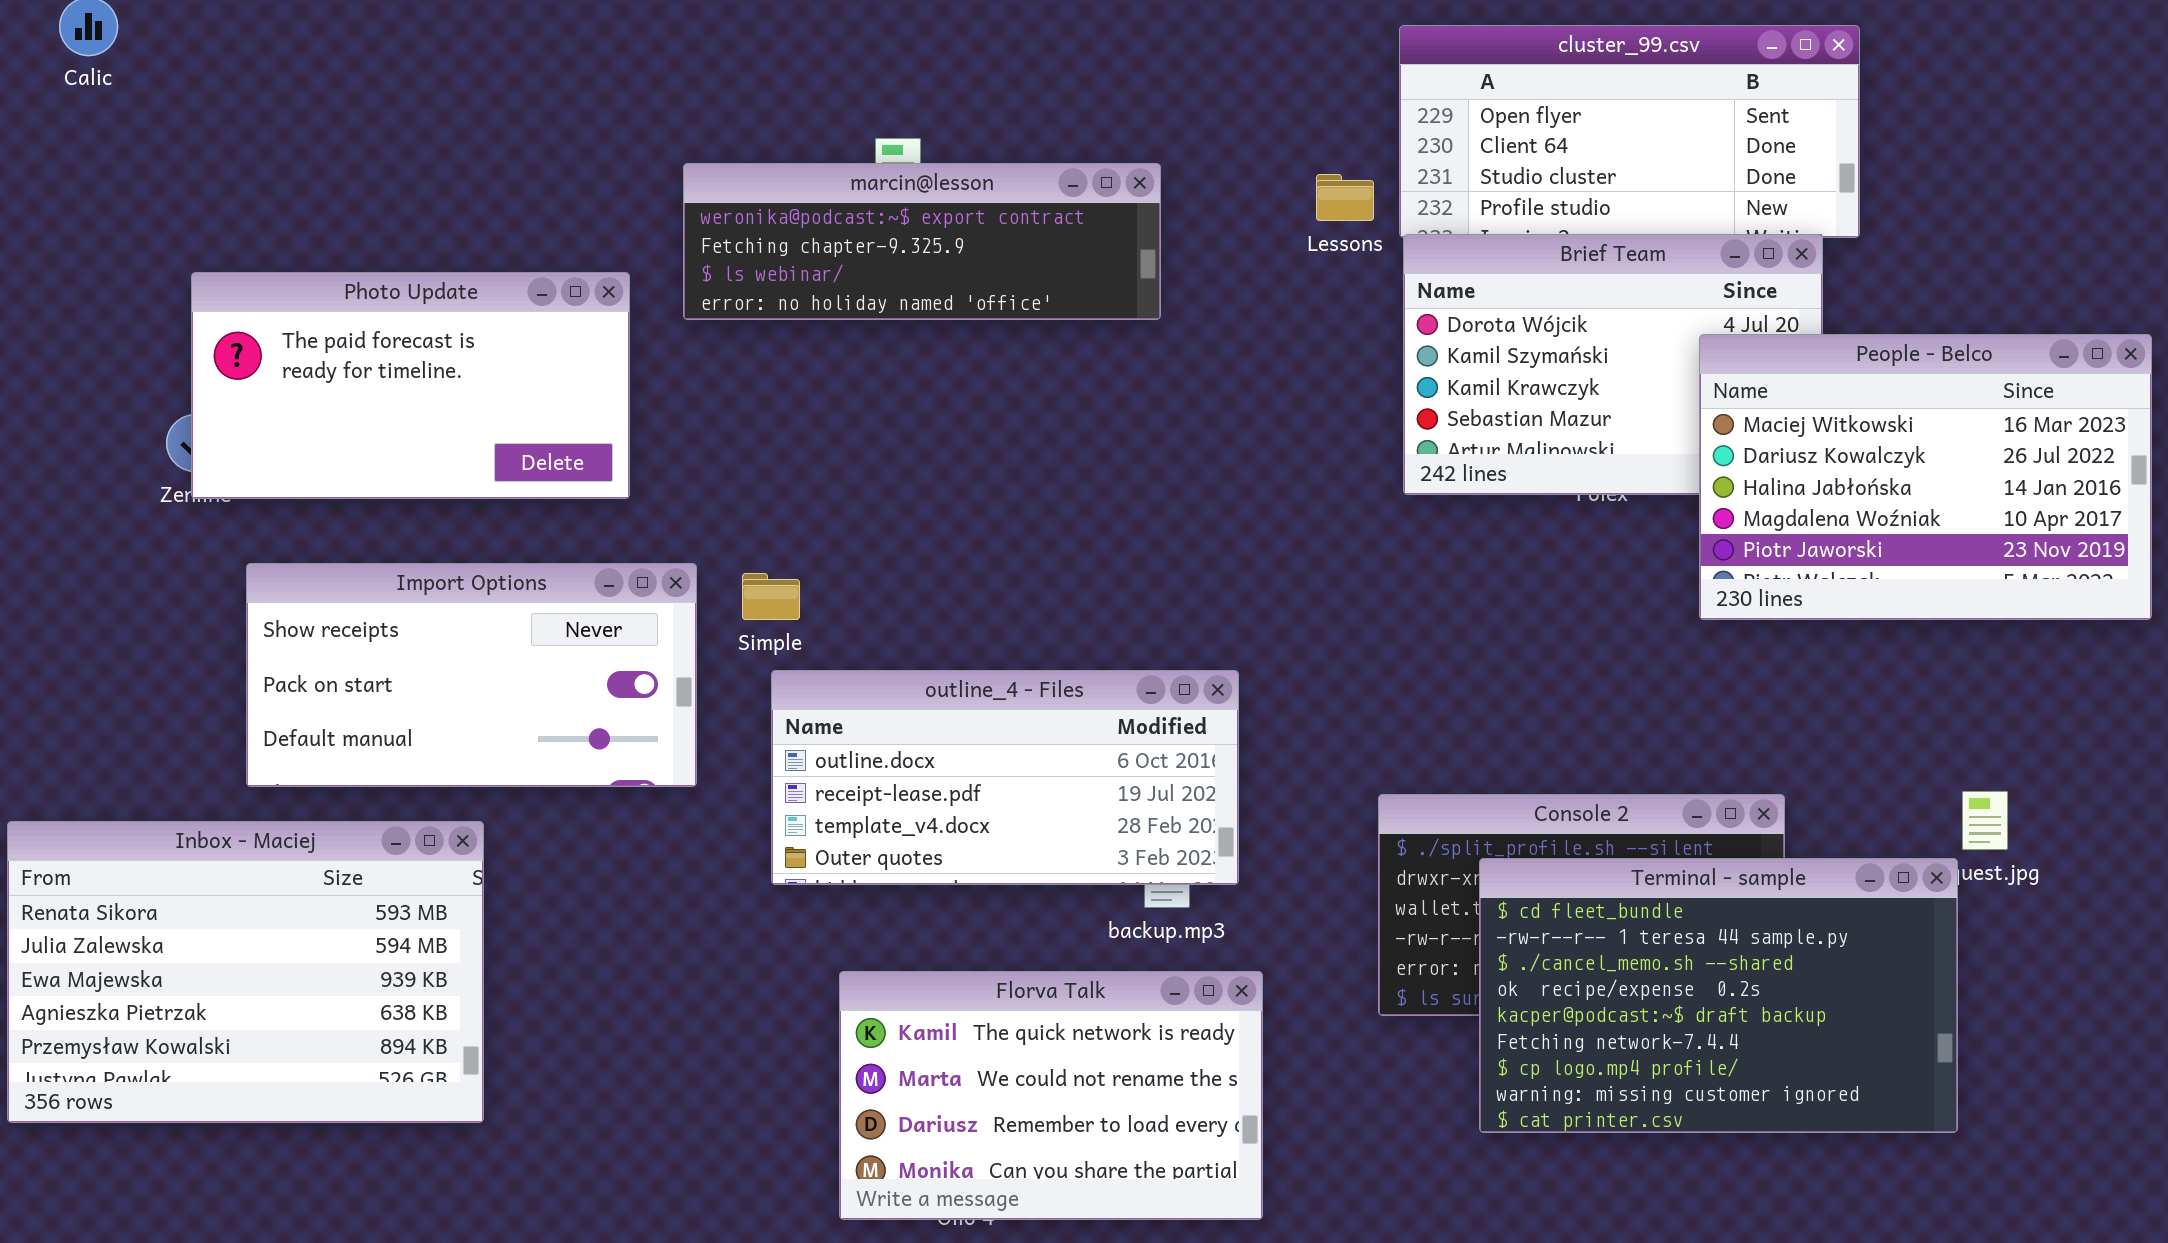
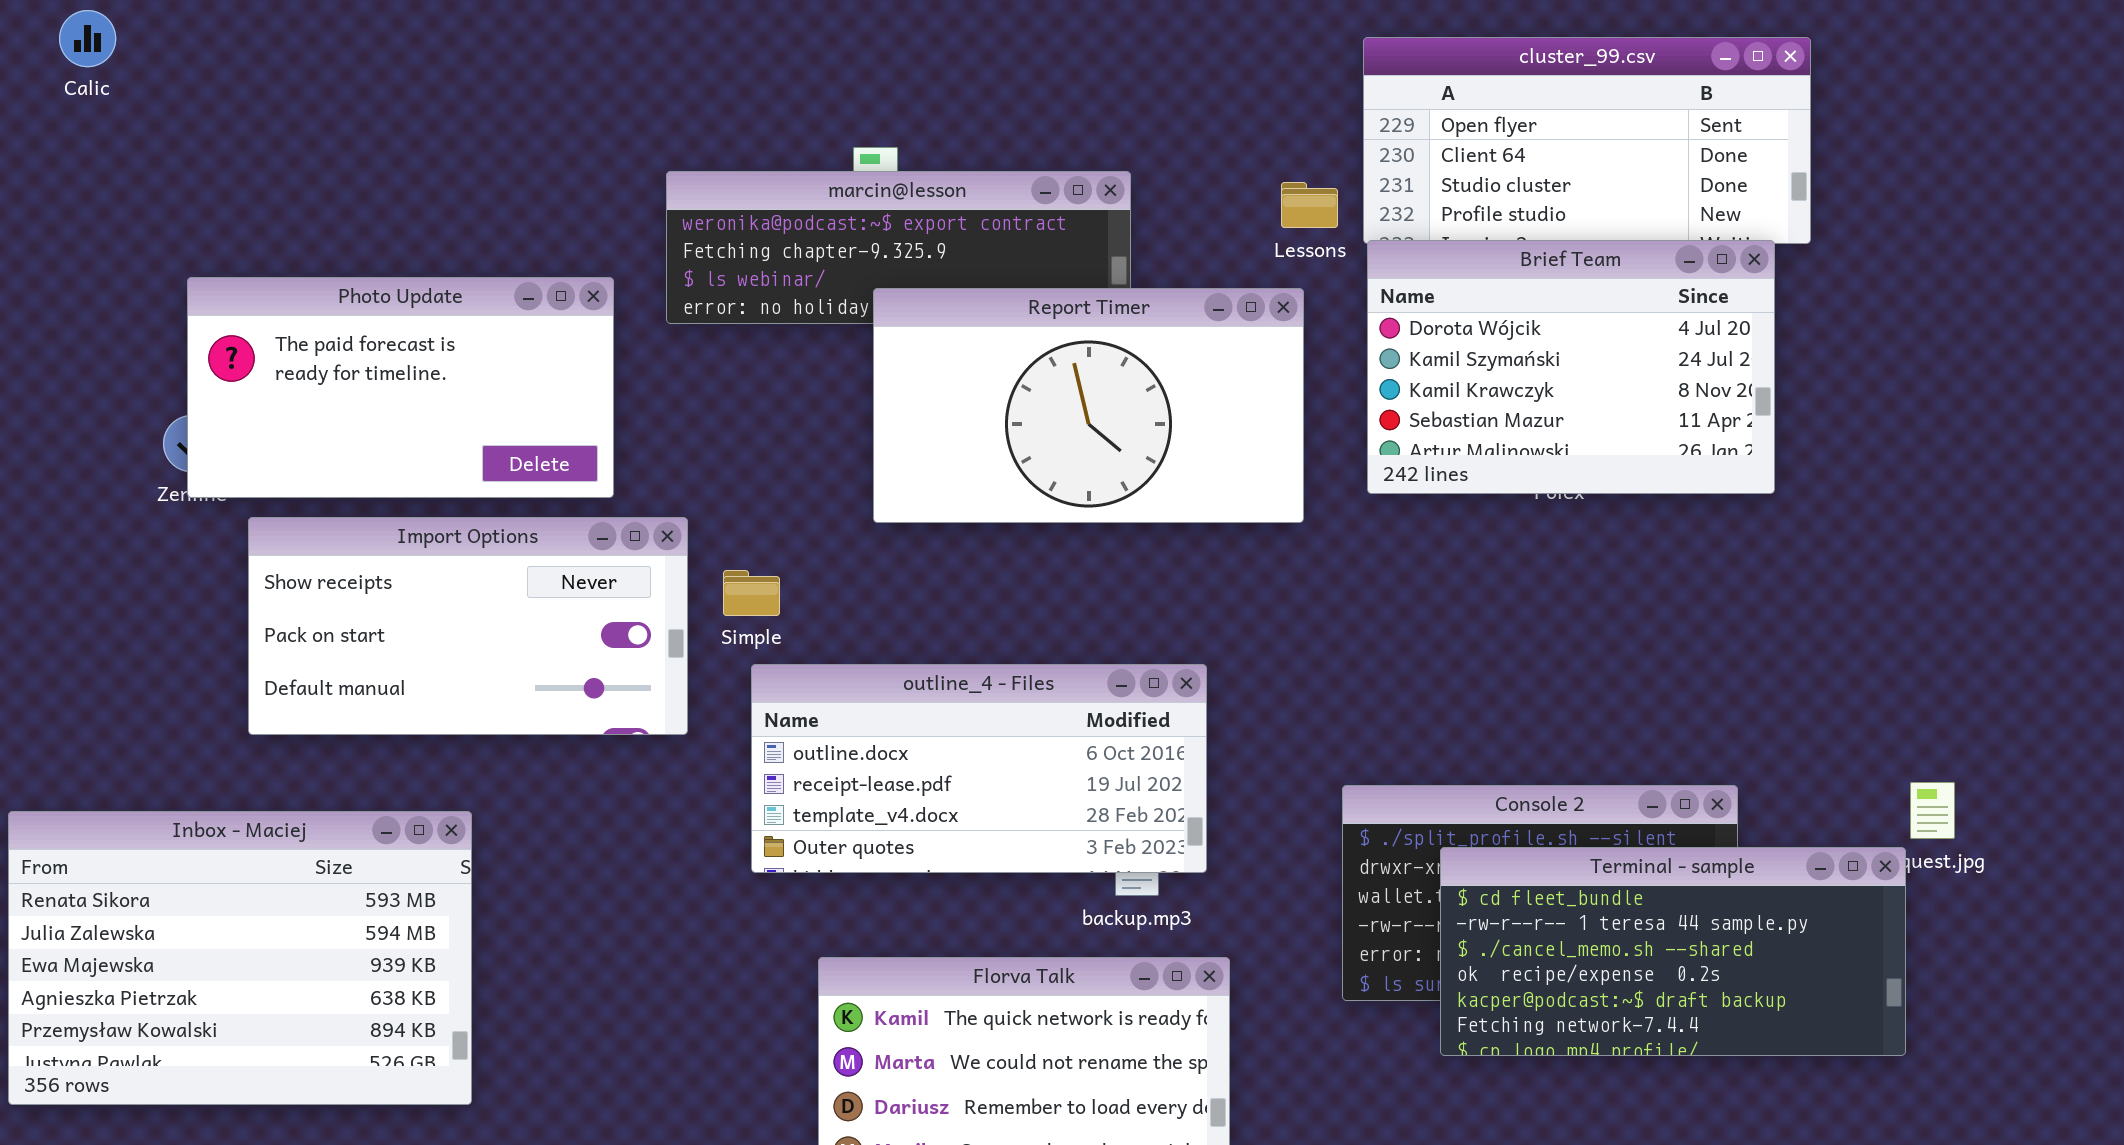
Report Timer: none -> [873,288,1304,523], opened
People - Belco: [1699,334,2152,620] -> none, closed
Import Options: [246,563,697,787] -> [248,517,688,735], moved
Terminal - sample: [1479,858,1958,1133] -> [1440,847,1906,1056], resized

